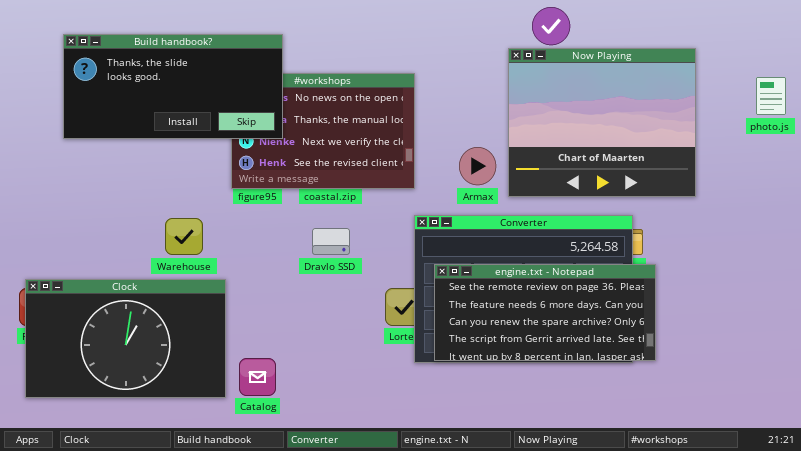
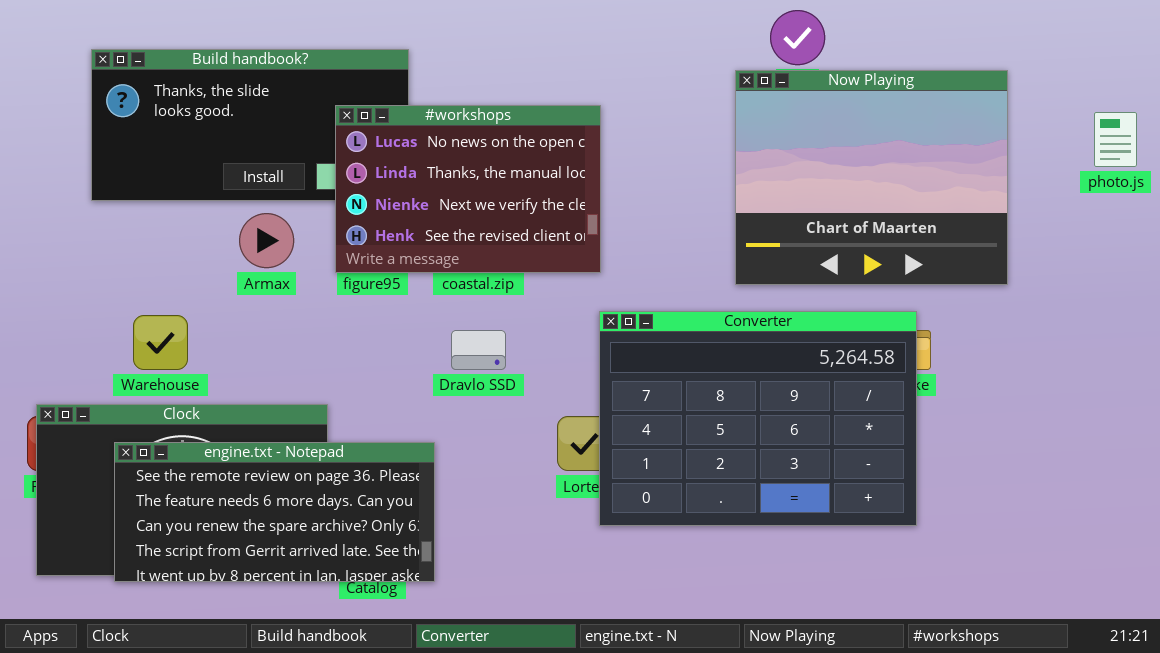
#workshops: [231,73,415,189] -> [335,105,601,273], raised
Armax: [459,147,496,185] -> [239,213,294,268], moved
Warehouse: [165,218,203,255] -> [133,315,188,370], moved
engine.txt - Notepad: [434,264,656,361] -> [114,442,435,582], moved

